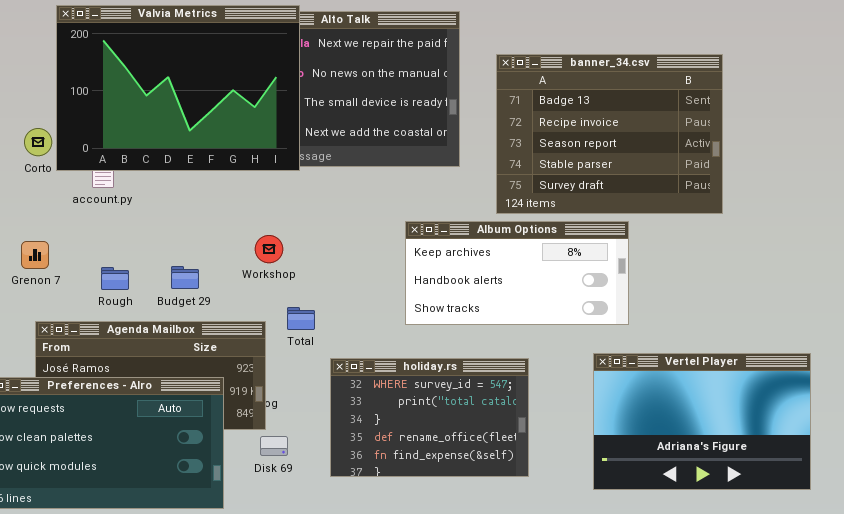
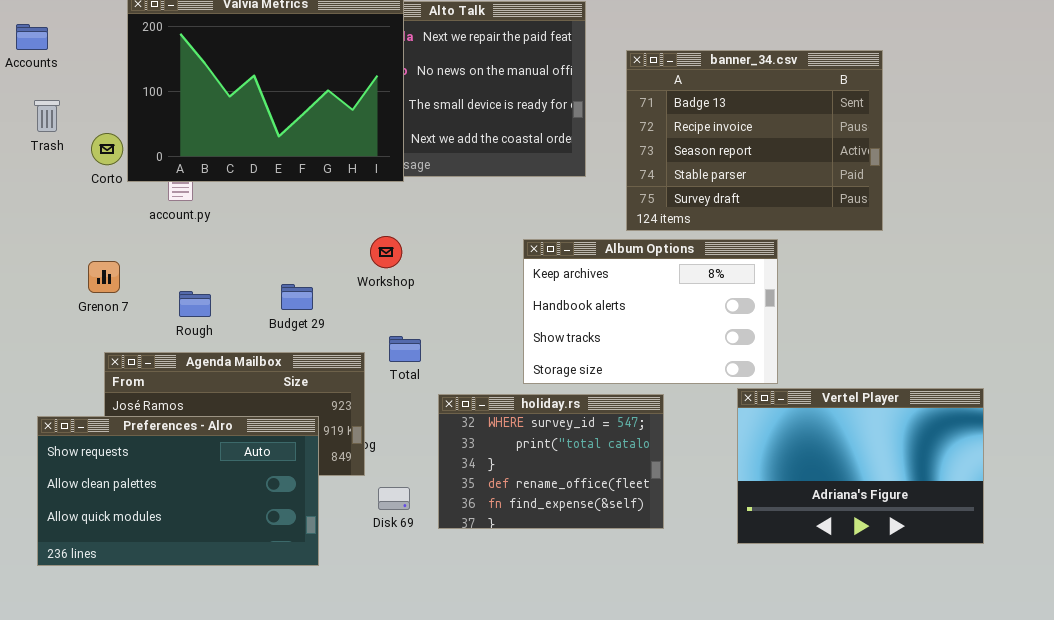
Album Options: [405,221,629,325] -> [523,239,778,384], resized
Workshop: [255,235,283,263] -> [370,236,402,268], moved
Budget 29: [171,266,199,289] -> [281,284,313,310], moved
Disk 69: [260,436,288,456] -> [378,487,410,510], moved

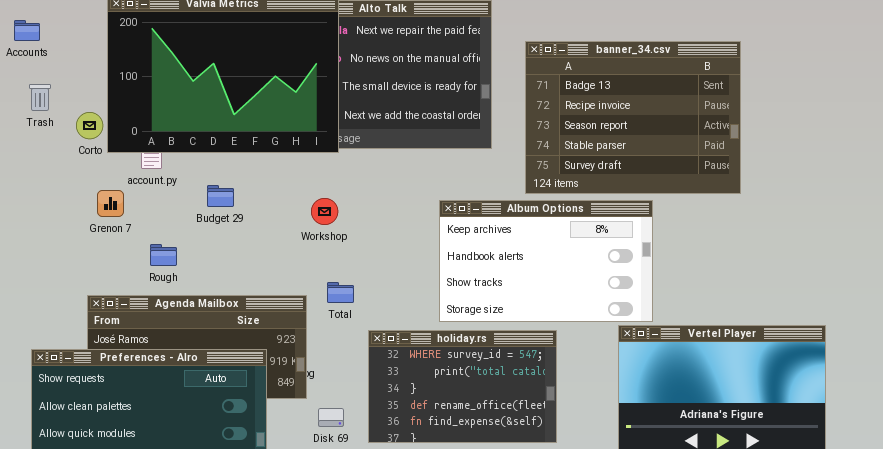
Grenon 7: [88,261,120,293] -> [97,190,124,217], moved
Budget 29: [281,284,313,310] -> [207,185,234,207], moved

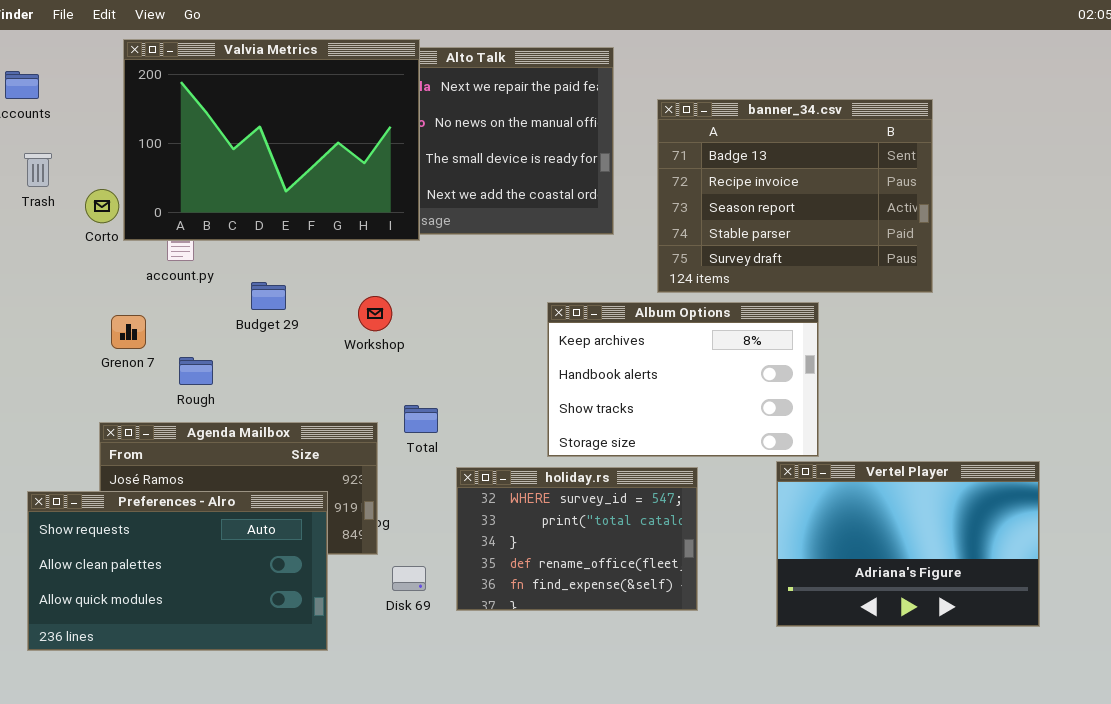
Grenon 7: [97,190,124,217] -> [111,315,146,349], moved
Workshop: [311,198,338,225] -> [358,296,392,331], moved

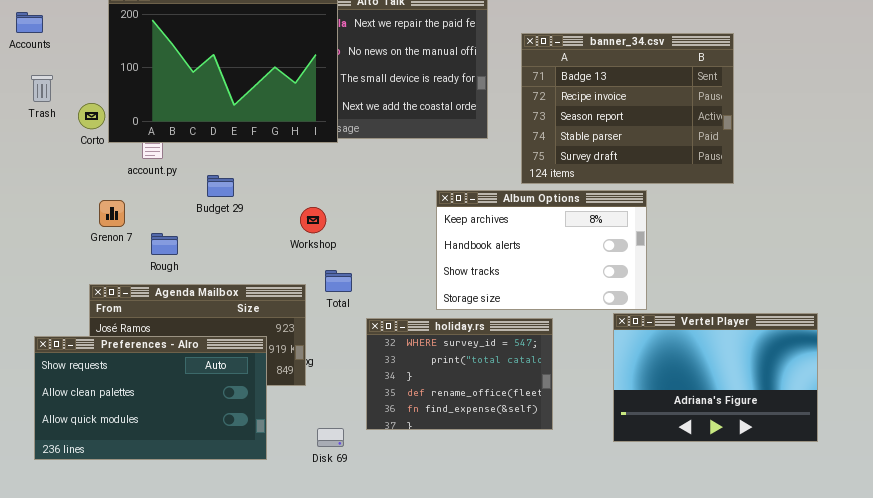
Workshop: [358,296,392,331] -> [300,207,326,233], moved
Disk 69: [392,566,426,591] -> [317,428,344,447], moved

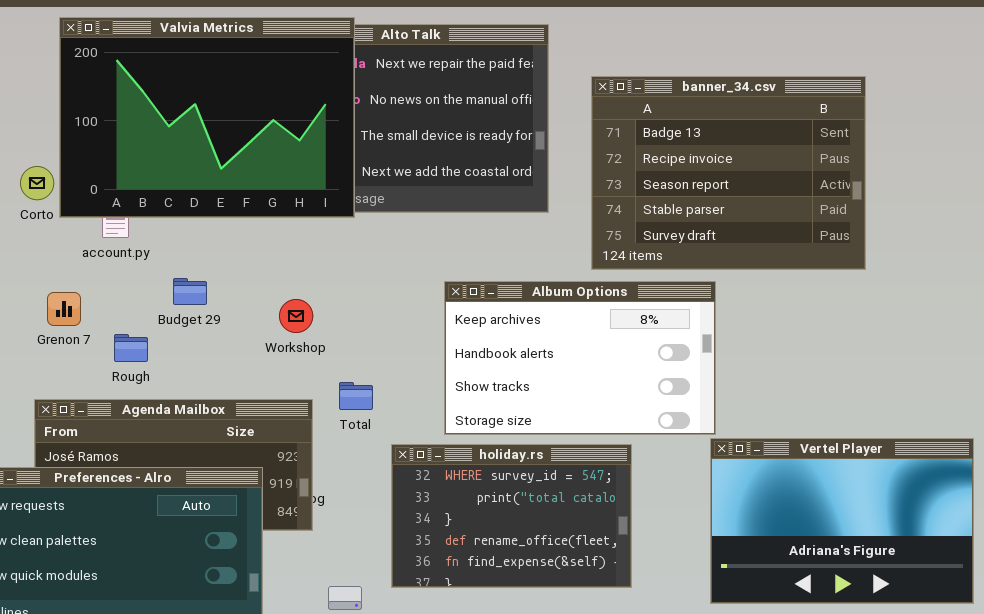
Budget 29: [207,175,234,197] -> [173,278,207,305], moved
Album Options: [436,190,647,310] -> [444,281,716,435], moved
Workshop: [300,207,326,233] -> [279,299,313,333], moved

